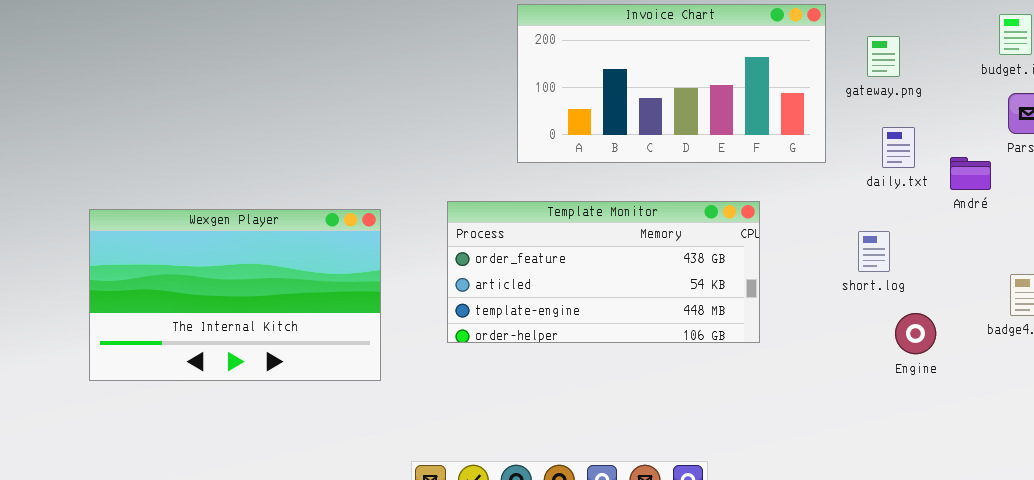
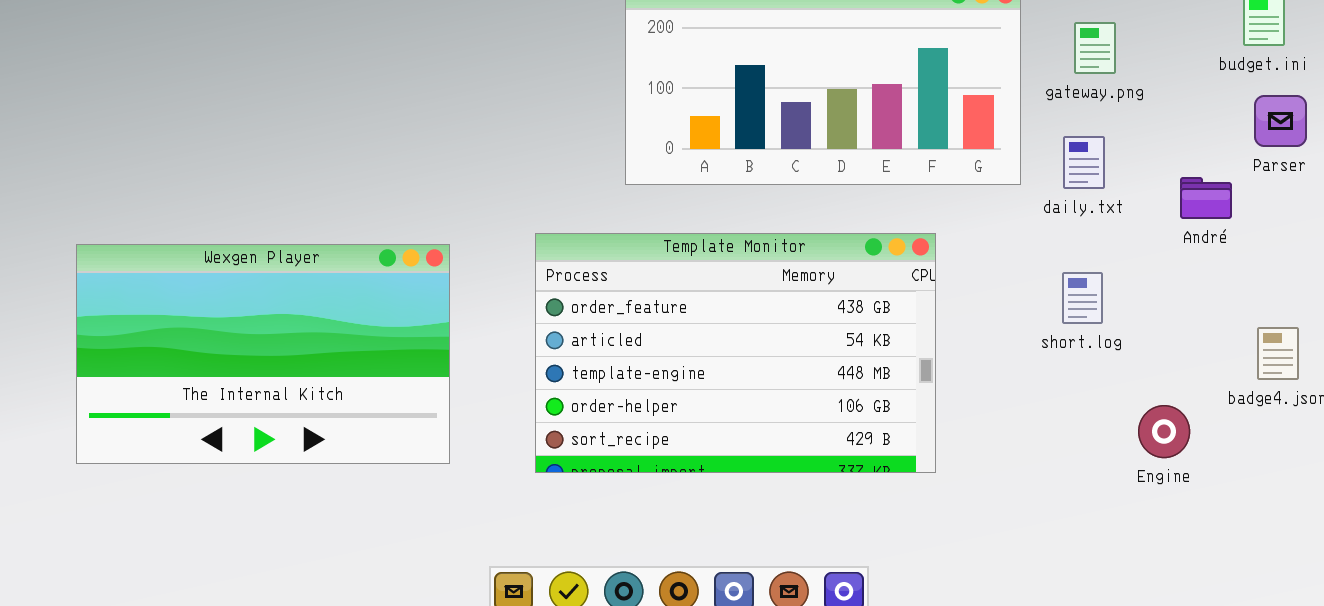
daily.txt: [882,127,915,168] -> [1063,136,1105,189], moved
Template Monitor: [447,201,760,343] -> [535,233,936,473], resized
Engine: [895,313,936,354] -> [1138,405,1190,458], moved

